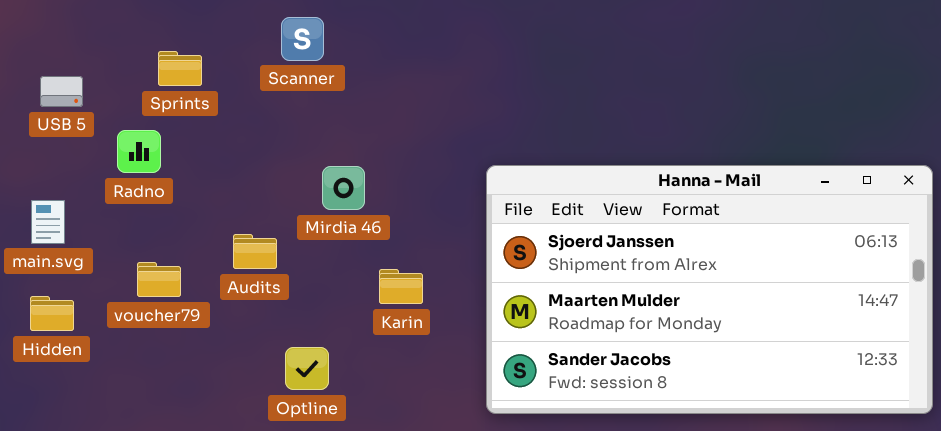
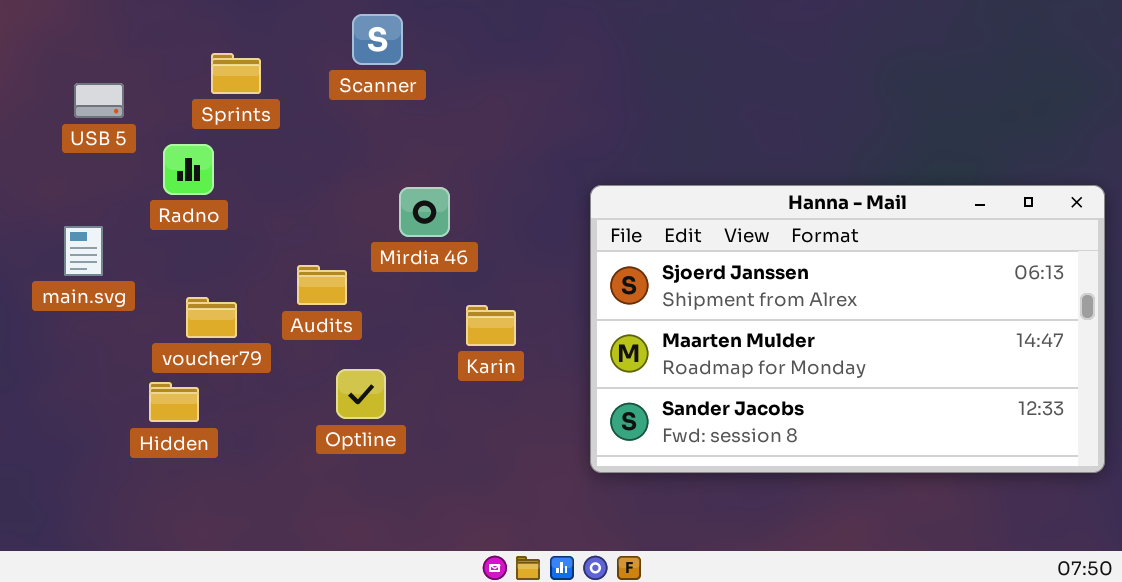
Hidden: [30,296,74,331] -> [149,382,199,422], moved
Optline: [285,347,329,390] -> [336,369,386,419], moved

